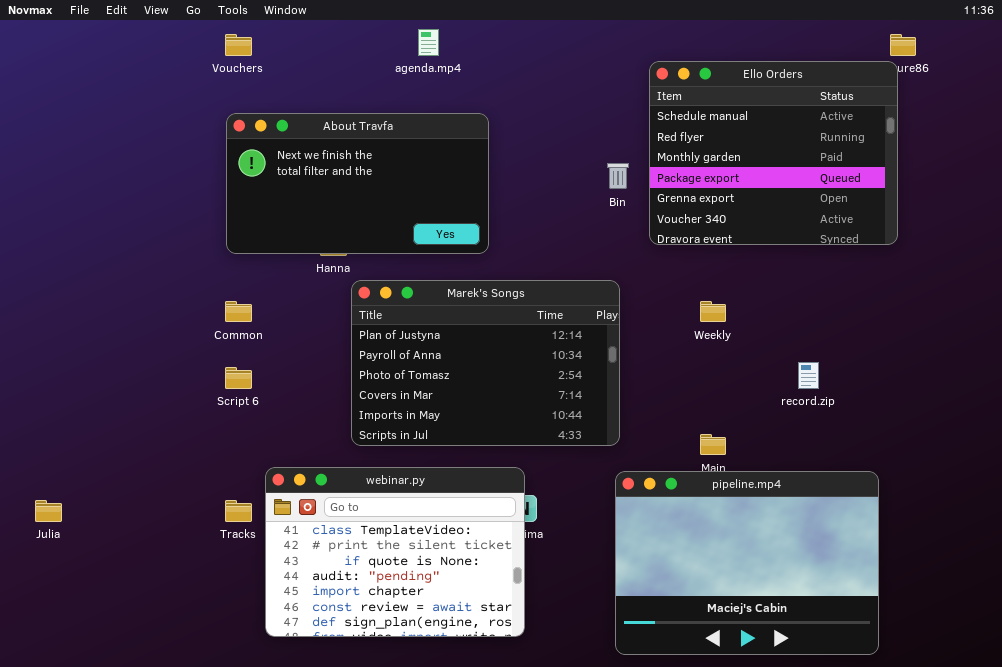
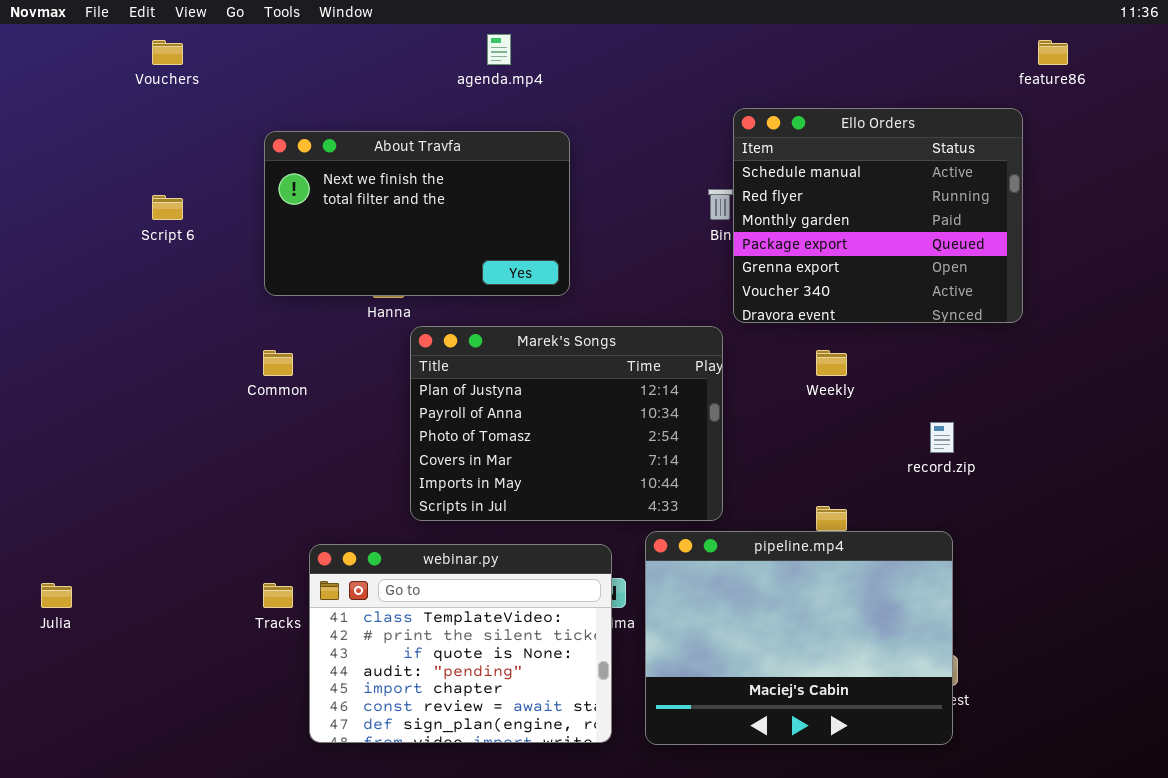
Vouchers: [225,34,252,56] -> [152,40,183,65], moved
Ello Orders: [649,61,898,245] -> [733,108,1023,323], moved
Script 6: [225,367,252,389] -> [152,195,183,220], moved
pipeline.mp4: [615,471,879,655] -> [645,531,953,745], moved

